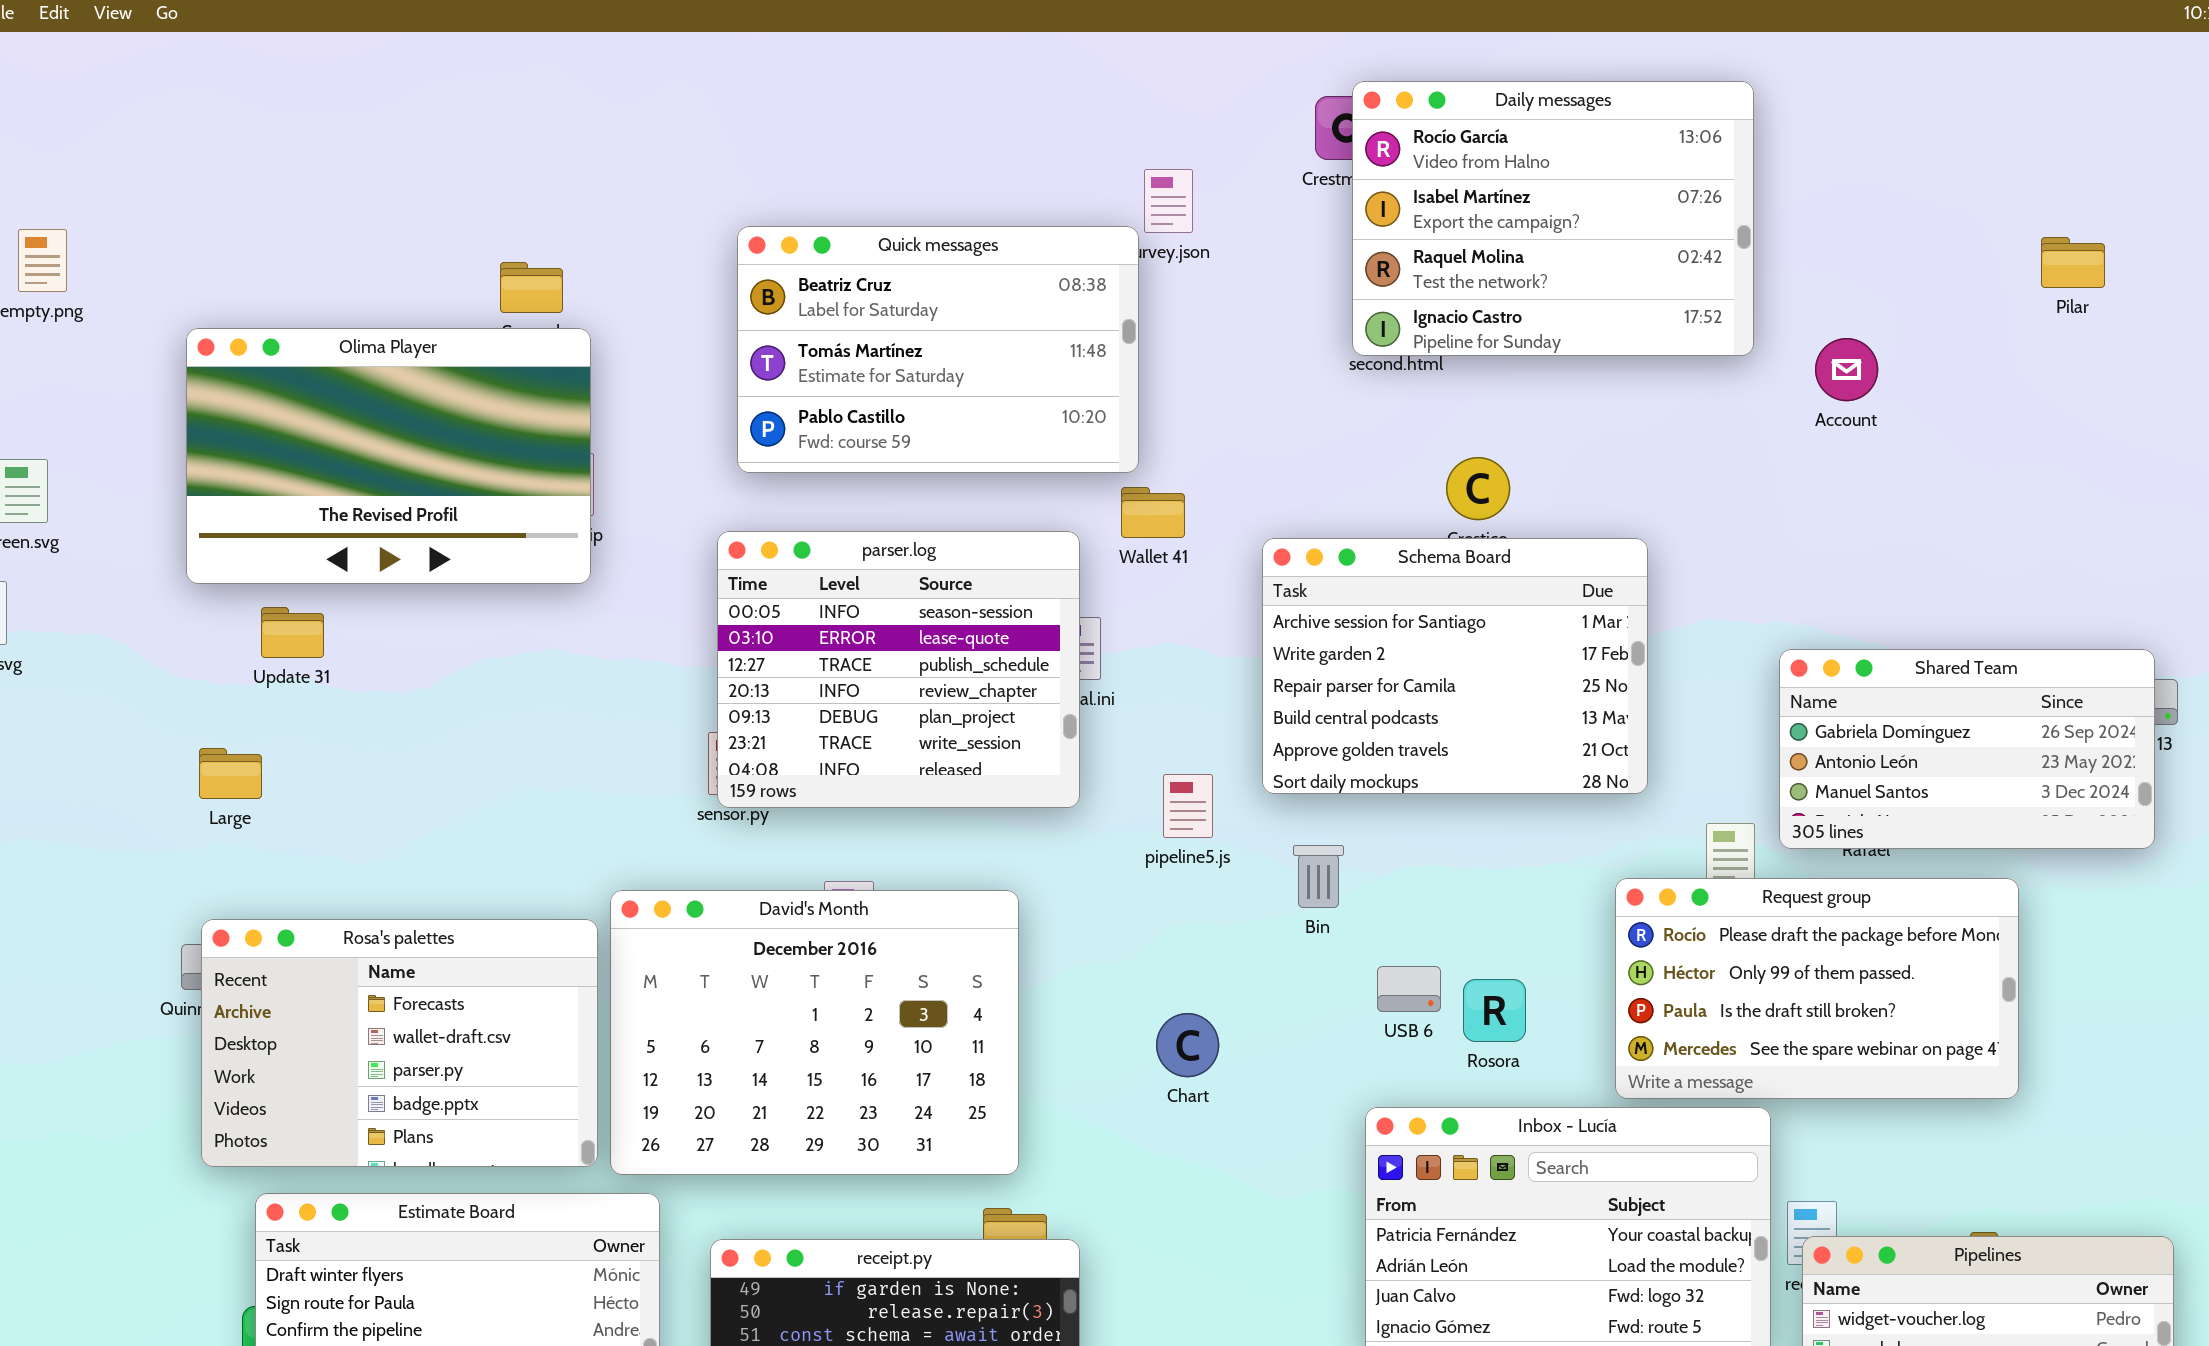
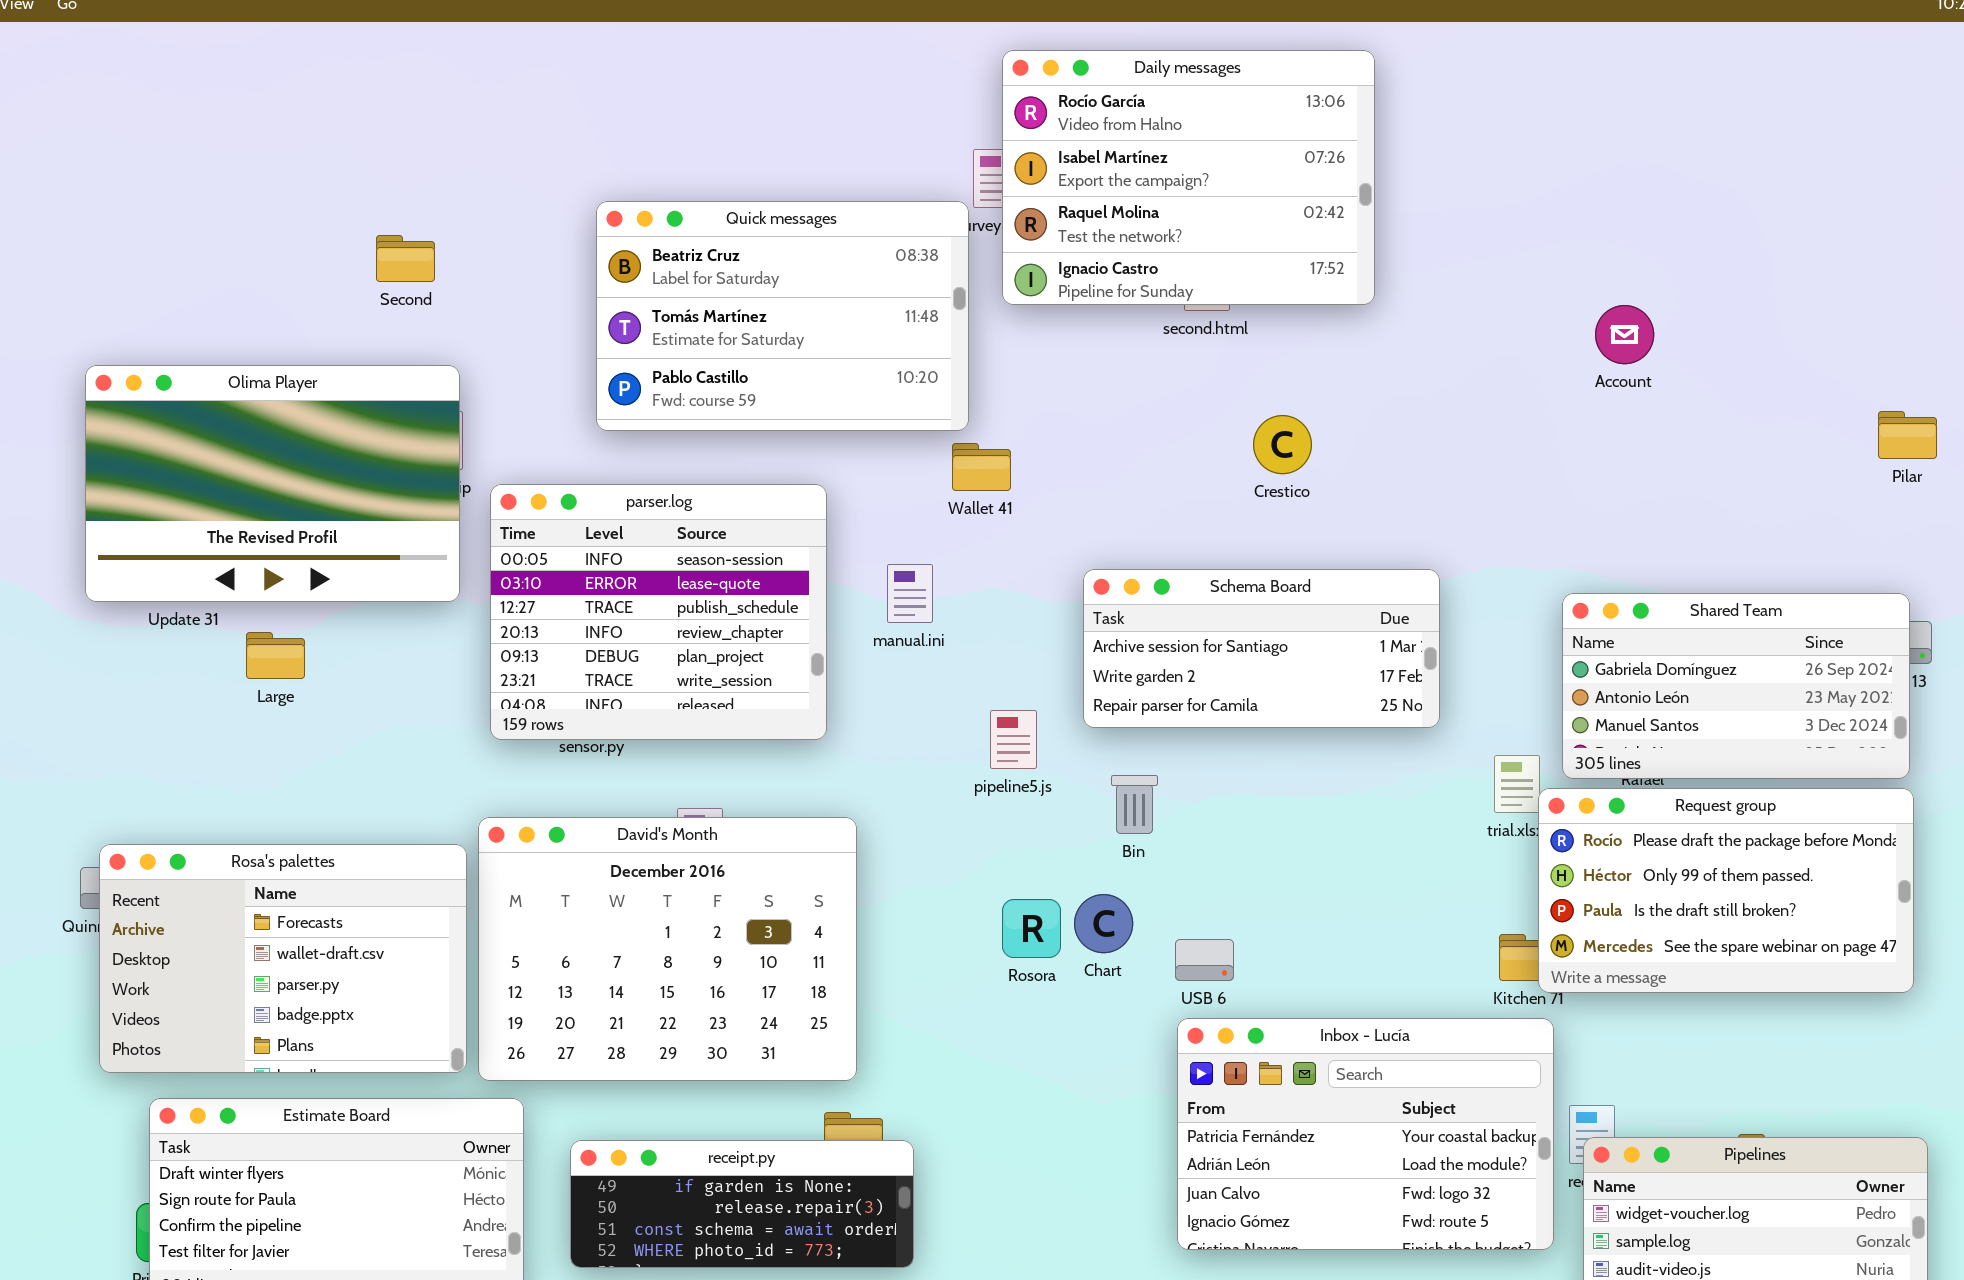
Daily messages: [1352,81,1754,356] -> [1002,50,1375,305], moved
Pilar: [2041,237,2105,288] -> [1878,411,1937,459], moved
Olima Player: [186,328,591,584] -> [85,365,460,602], moved
parser.log: [717,531,1080,808] -> [490,484,827,740], moved
Schema Board: [1262,538,1648,794] -> [1083,569,1440,728], resized
Large: [199,748,262,799] -> [246,632,305,679], moved
Request group: [1615,878,2019,1099] -> [1538,788,1914,993], moved
USB 6: [1377,966,1441,1012] -> [1175,939,1234,981], moved
Rosora: [1463,979,1526,1042] -> [1002,899,1061,958], moved
Chart: [1156,1013,1219,1077] -> [1074,894,1133,953], moved

